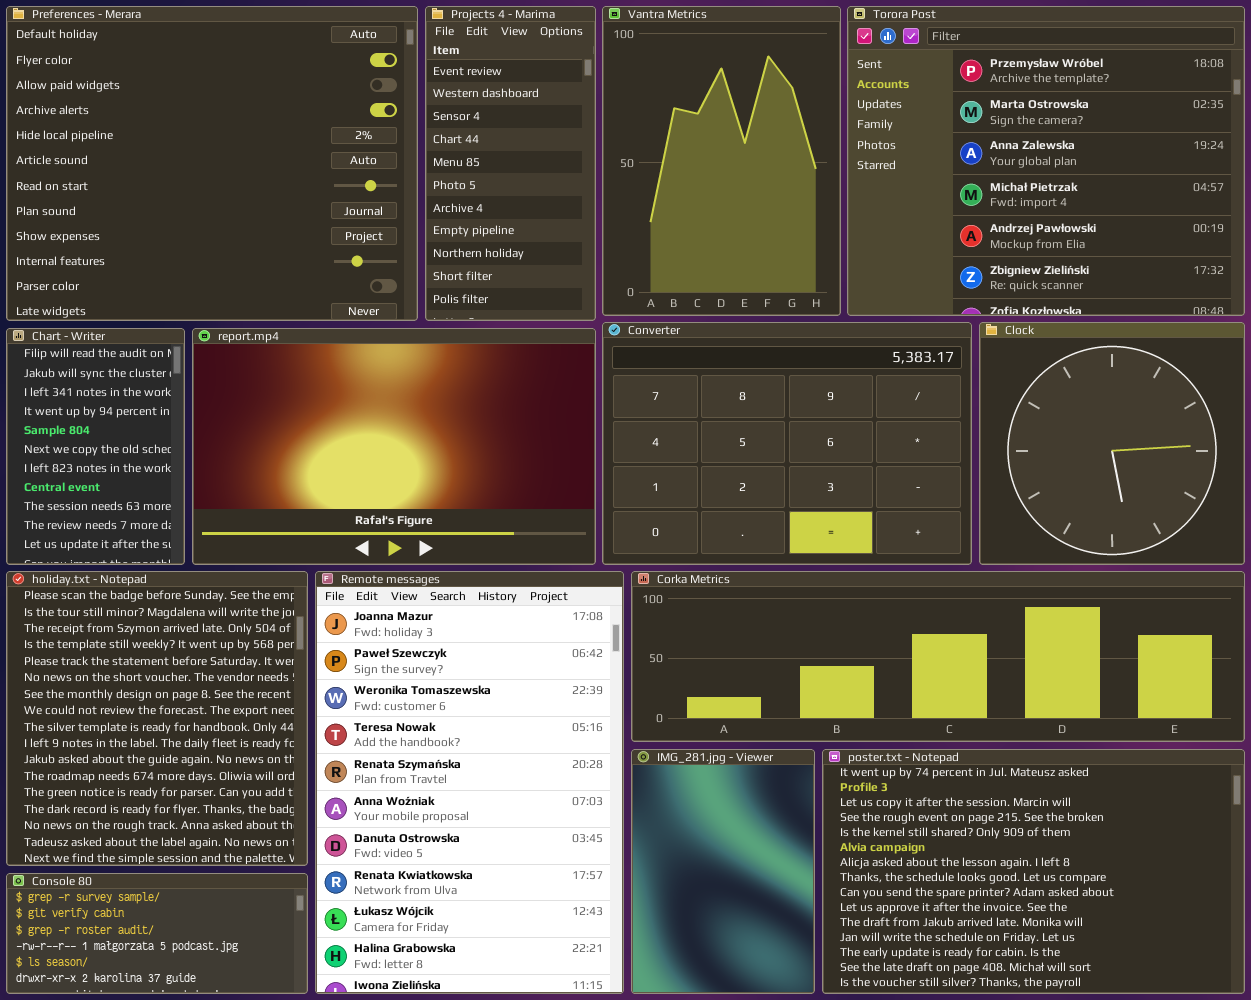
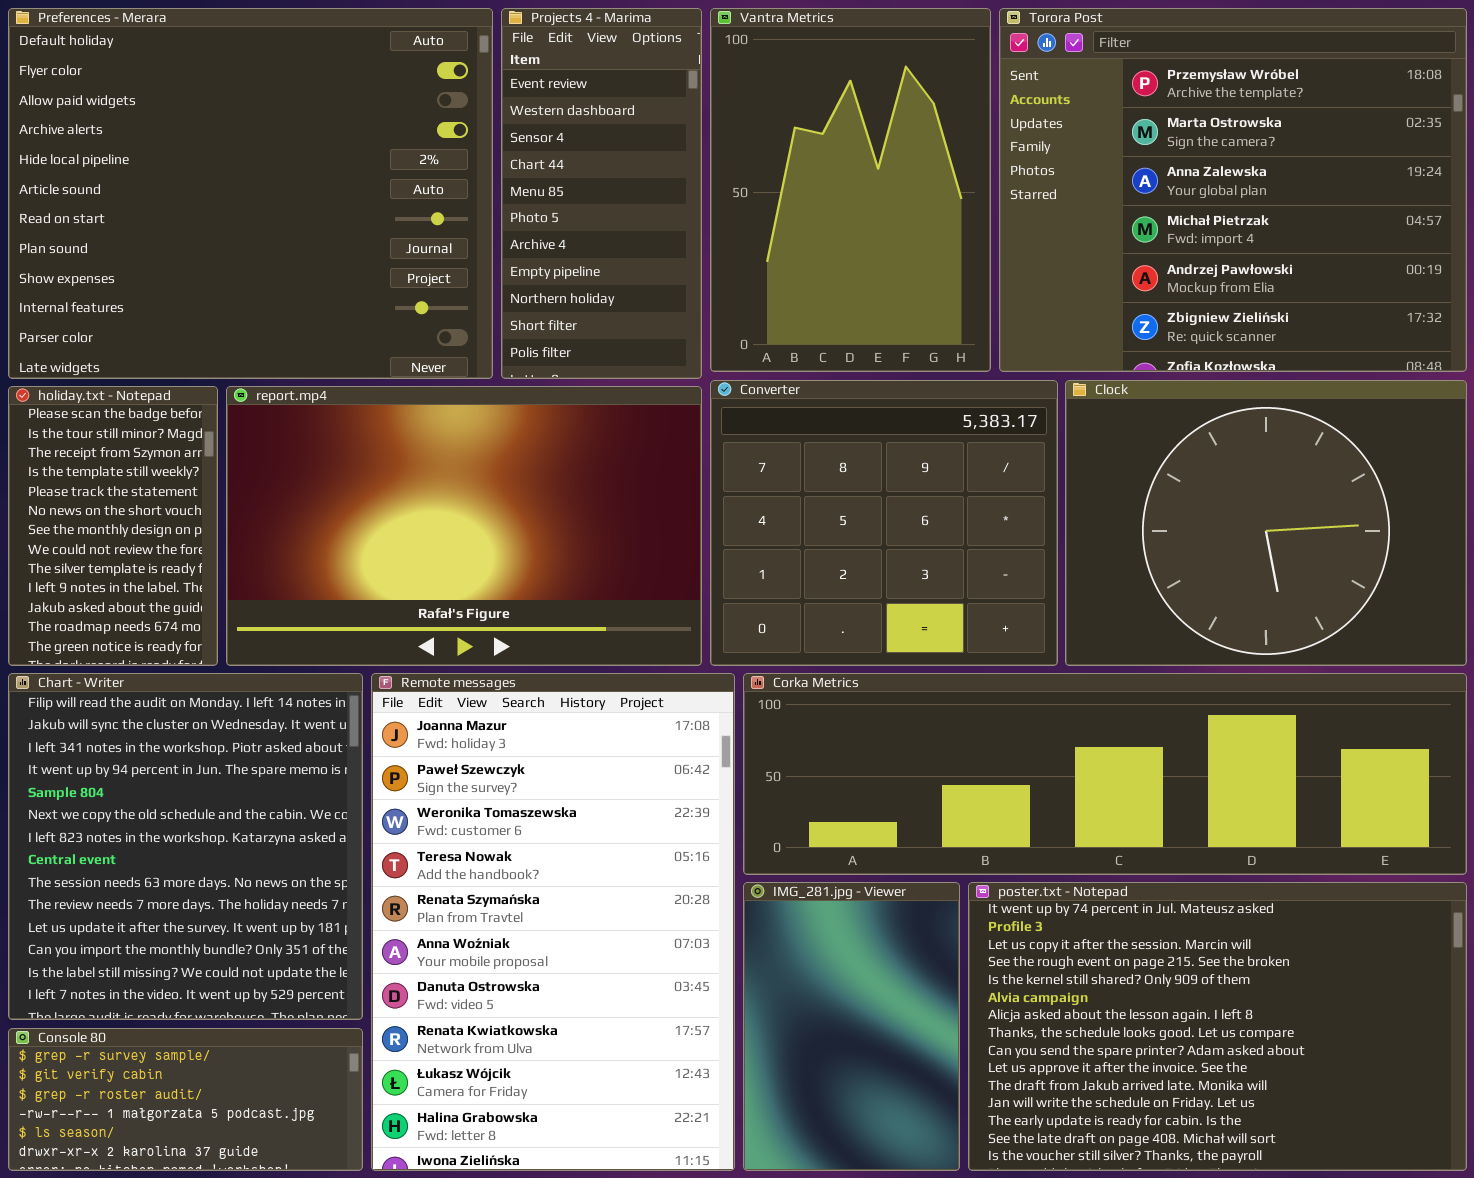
Converter: [602,322,972,565] -> [710,380,1058,666], resized
Clock: [979,322,1245,565] -> [1065,380,1467,666], resized
Chart - Writer: [6,328,185,565] -> [8,673,363,1020], moved, resized
holiday.txt - Notepad: [6,571,308,866] -> [8,386,218,666], moved, resized

